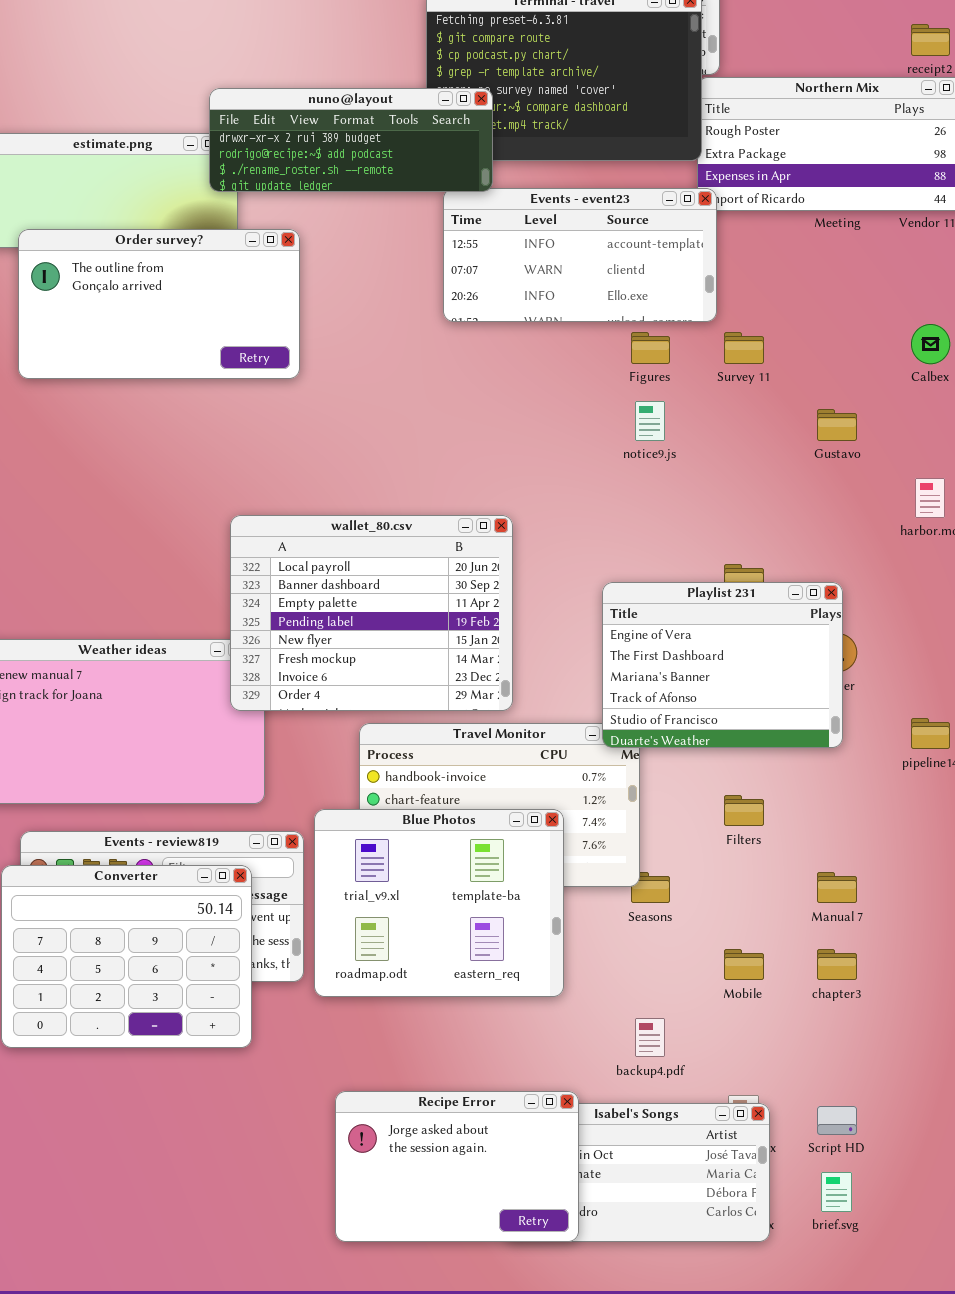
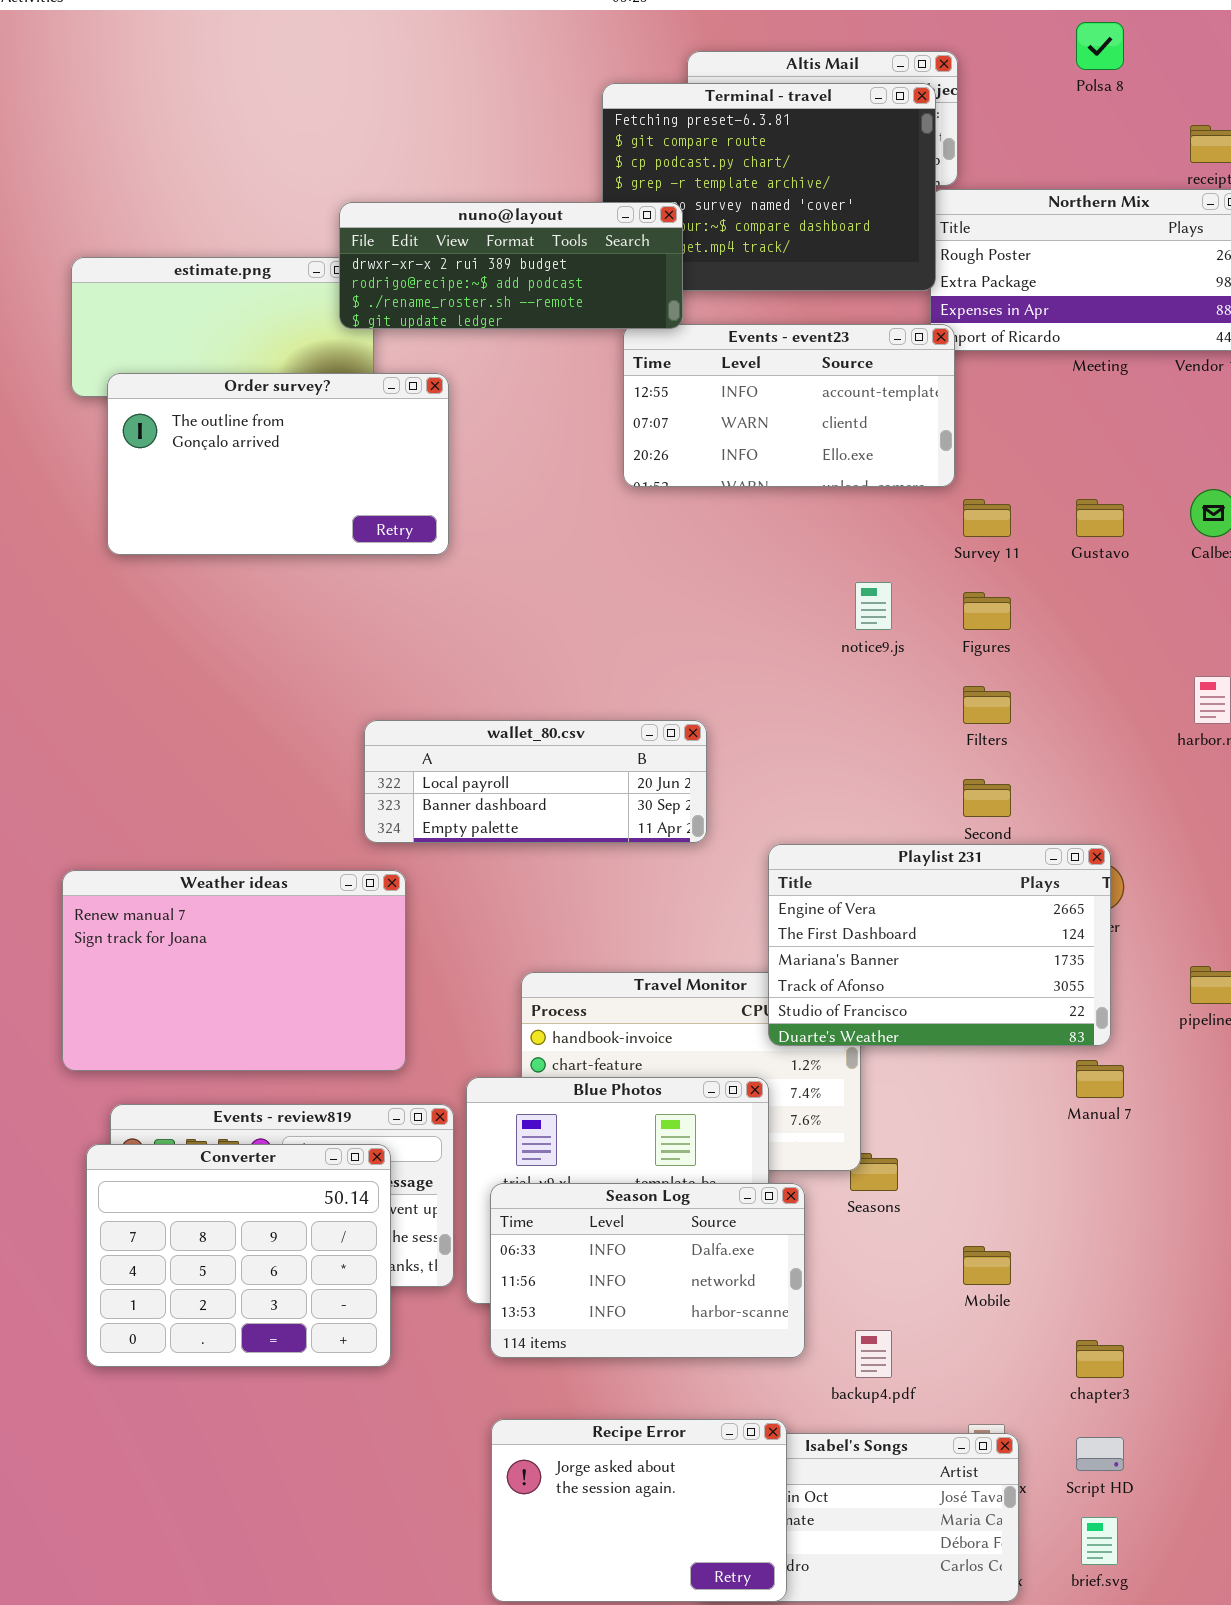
Figures: [631,332,670,364] -> [963,592,1011,630], moved
Gustavo: [817,409,857,441] -> [1076,499,1124,537], moved
wallet_80.csv: [230,515,513,711] -> [364,720,707,843], resized
Playlist 231: [602,582,843,748] -> [768,844,1111,1046], moved, resized
Filters: [724,795,764,826] -> [963,686,1011,724], moved
Manual 7: [817,872,857,903] -> [1076,1060,1124,1098], moved
Season Log: none -> [490,1183,805,1358], opened
chapter3: [817,949,857,980] -> [1076,1340,1124,1378], moved

